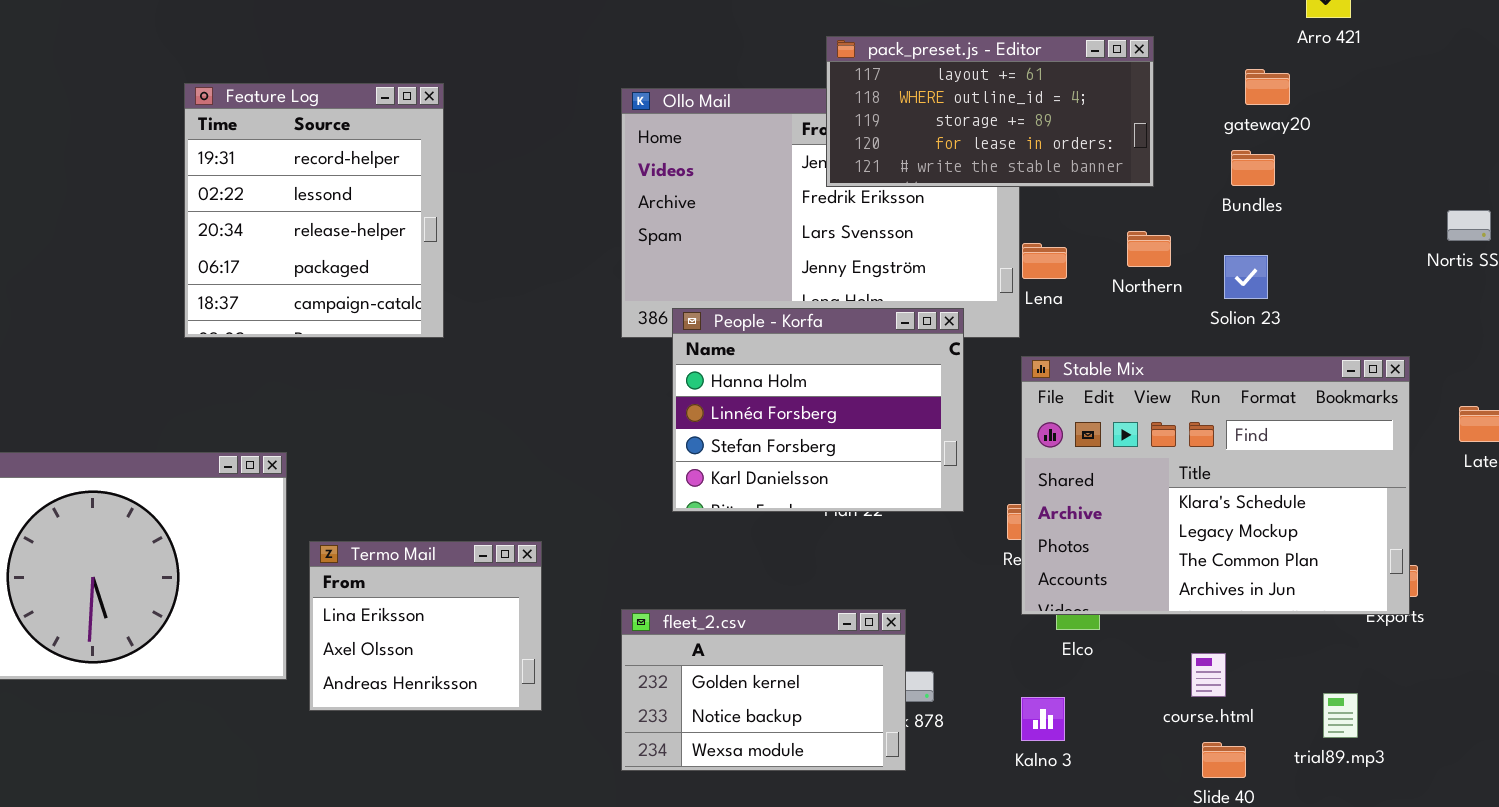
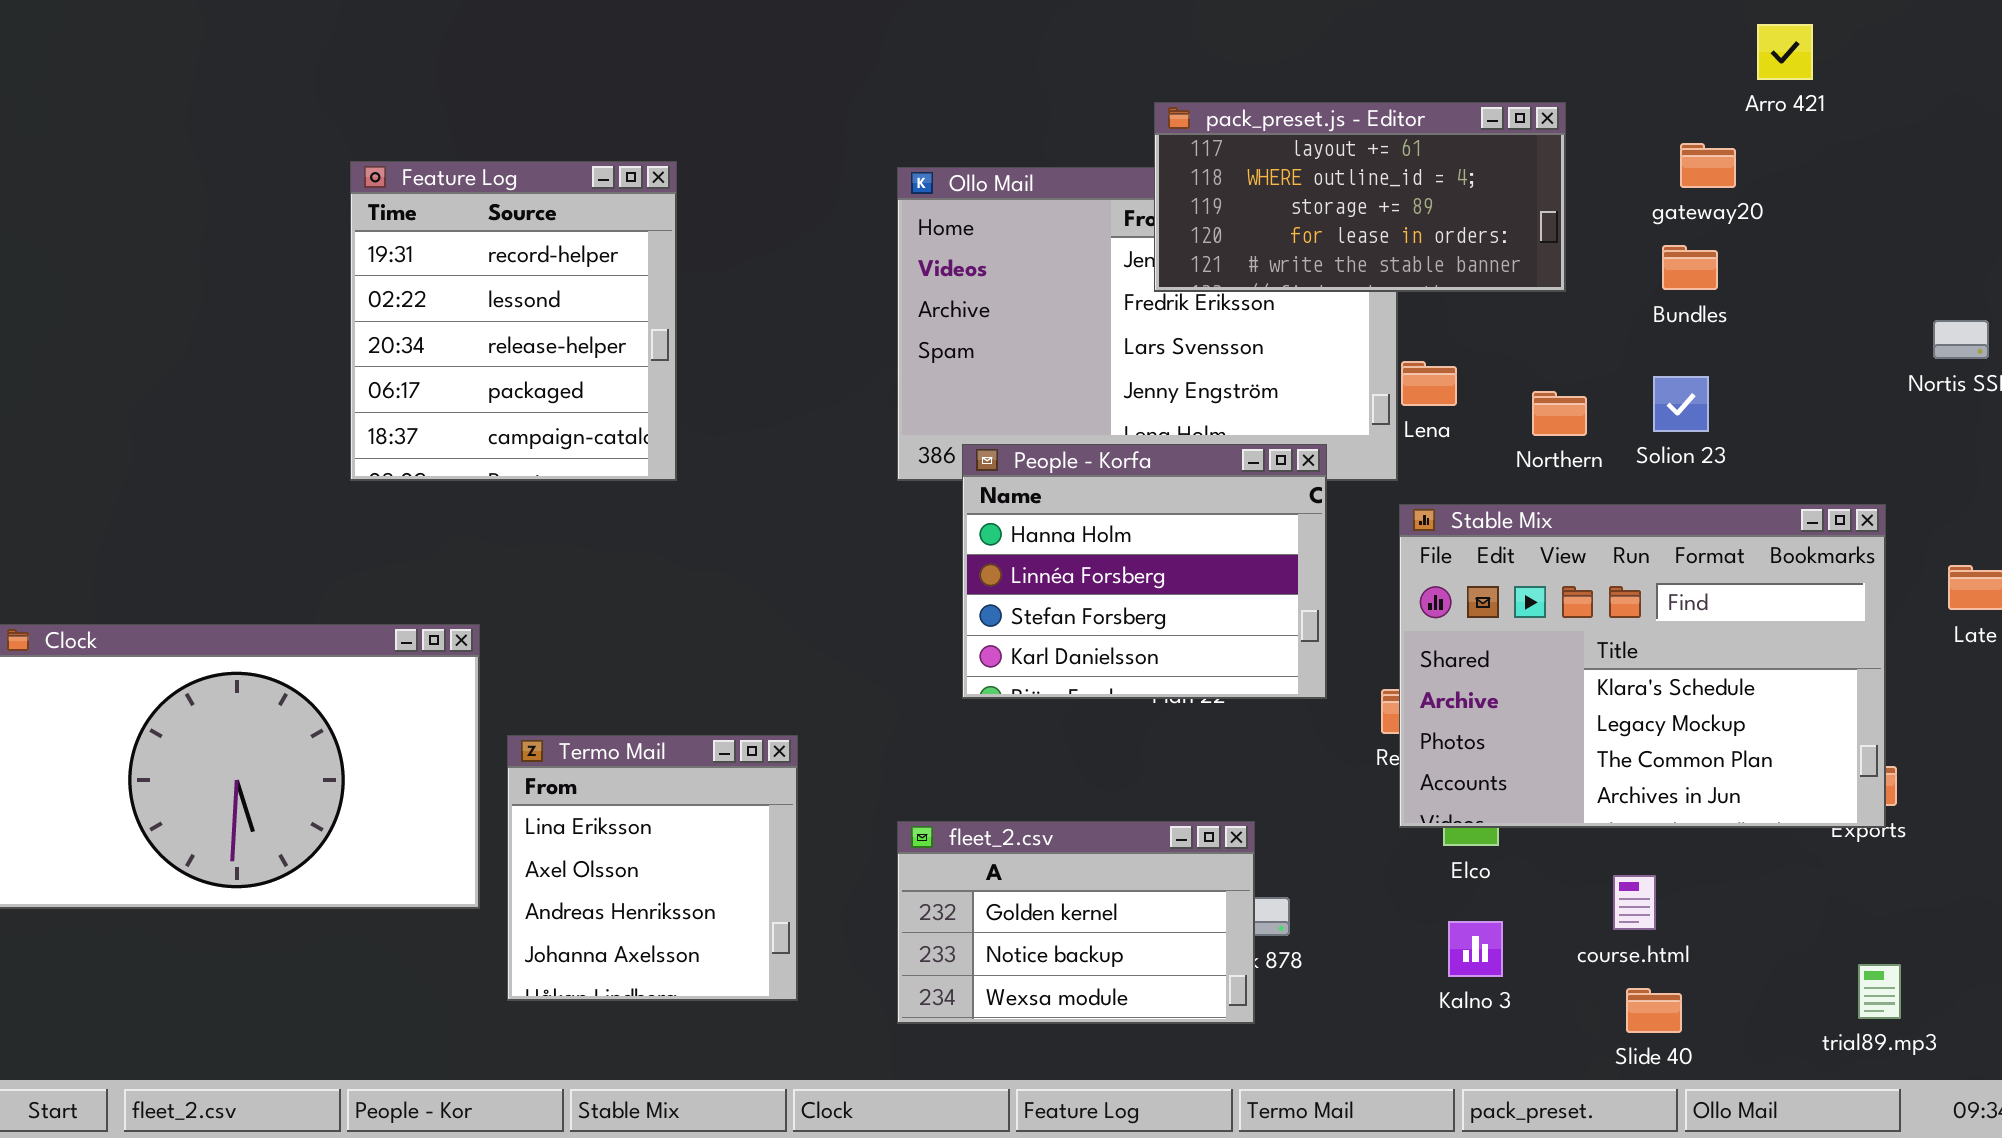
Northern: [1127,231,1171,267] -> [1532,391,1587,436], moved
Termo Mail: [309,541,542,711] -> [507,735,798,1001], resized
trial89.mp3: [1323,693,1358,738] -> [1858,964,1901,1019], moved
Kalno 3: [1021,697,1065,741] -> [1448,921,1503,977], moved

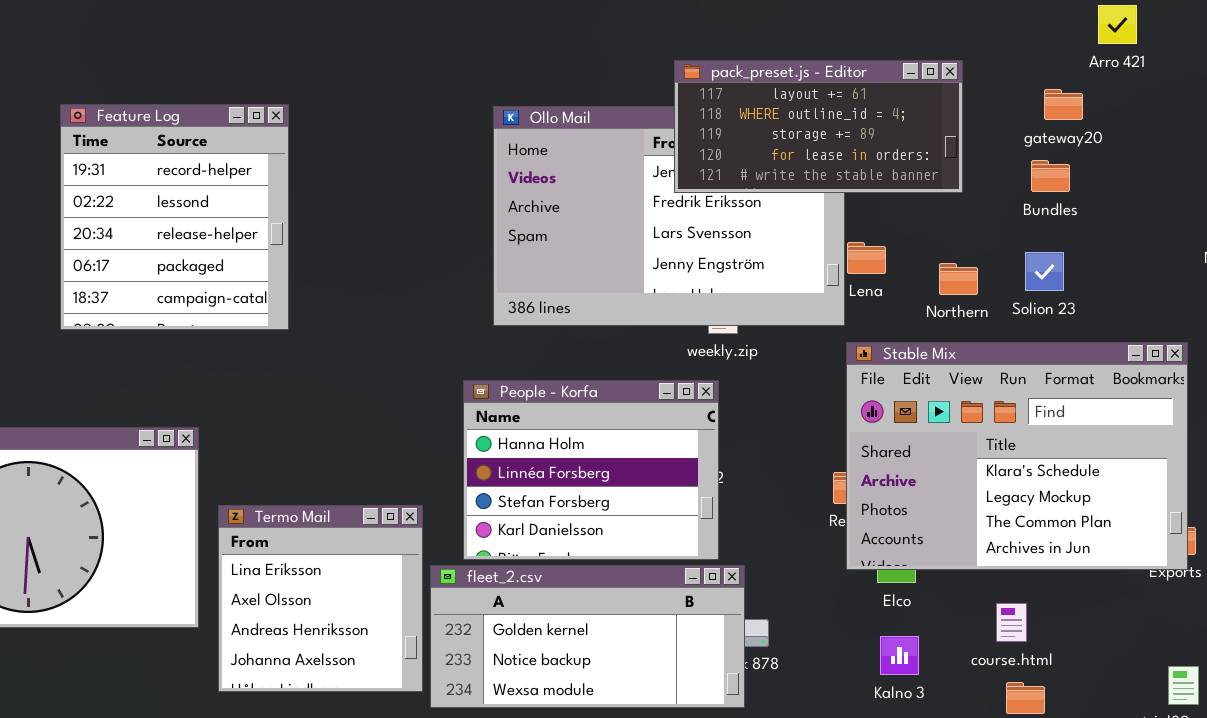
Feature Log: [350,161,677,481] -> [60,104,289,330], moved
People - Korfa: [962,444,1327,699] -> [463,380,719,560], moved
fleet_2.csv: [897,821,1255,1024] -> [430,565,745,708], resized

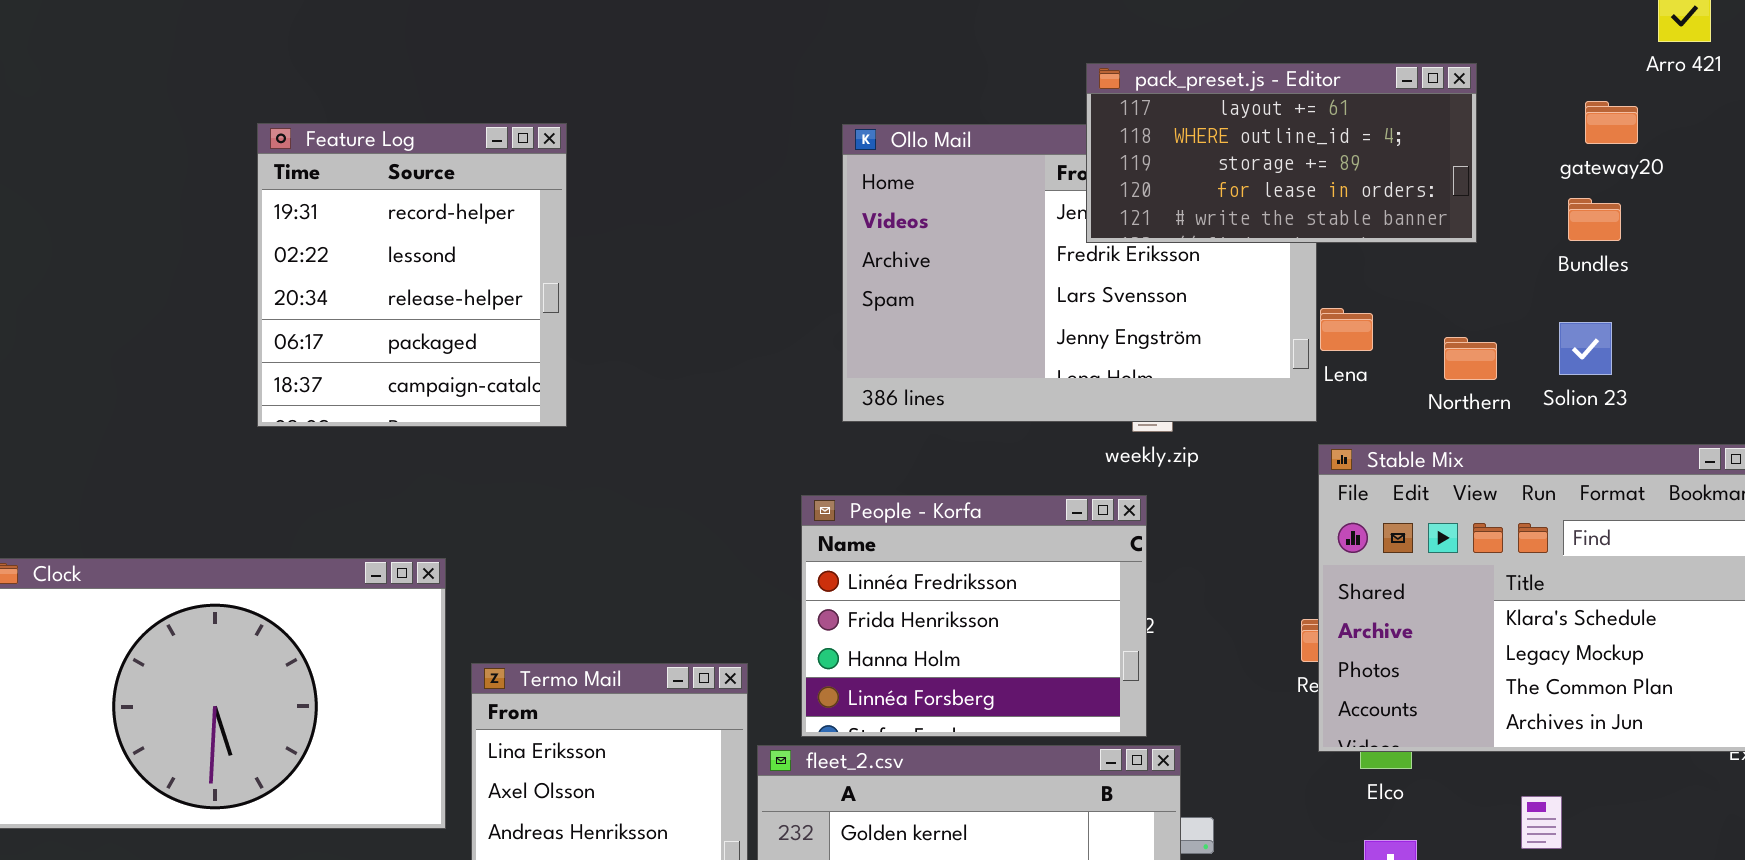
People - Korfa: [463,380,719,560] -> [801,495,1147,737], scrolled up 2 rows

